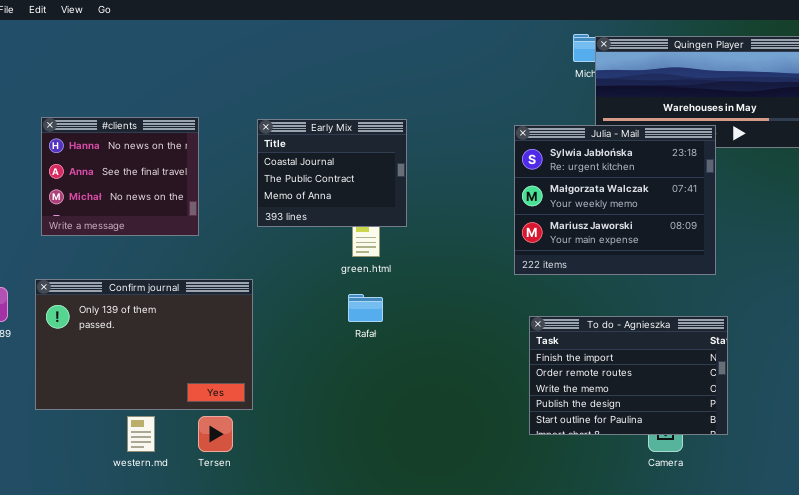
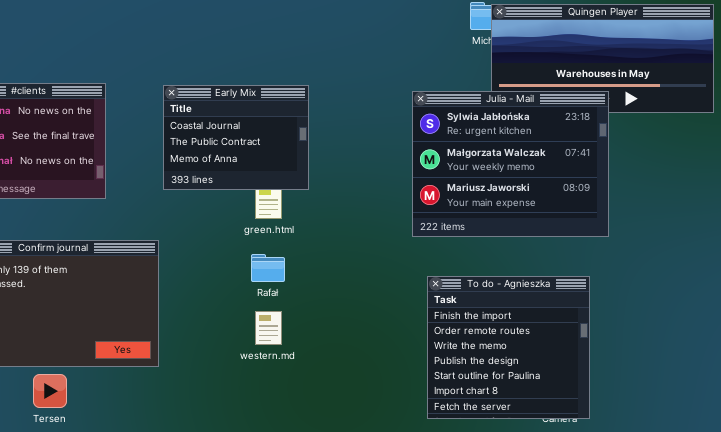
To do - Agnieszka: [529,316,728,435] -> [427,276,590,419], resized
western.md: [127,416,155,452] -> [255,311,282,345], moved
Tersen: [198,416,233,452] -> [33,374,67,408], moved

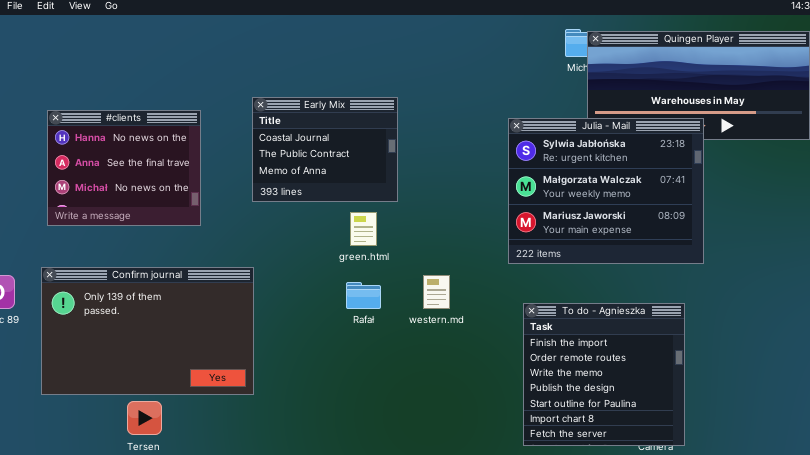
Early Mix: [163,85,309,190] -> [252,97,398,202], moved
western.md: [255,311,282,345] -> [423,275,450,309], moved

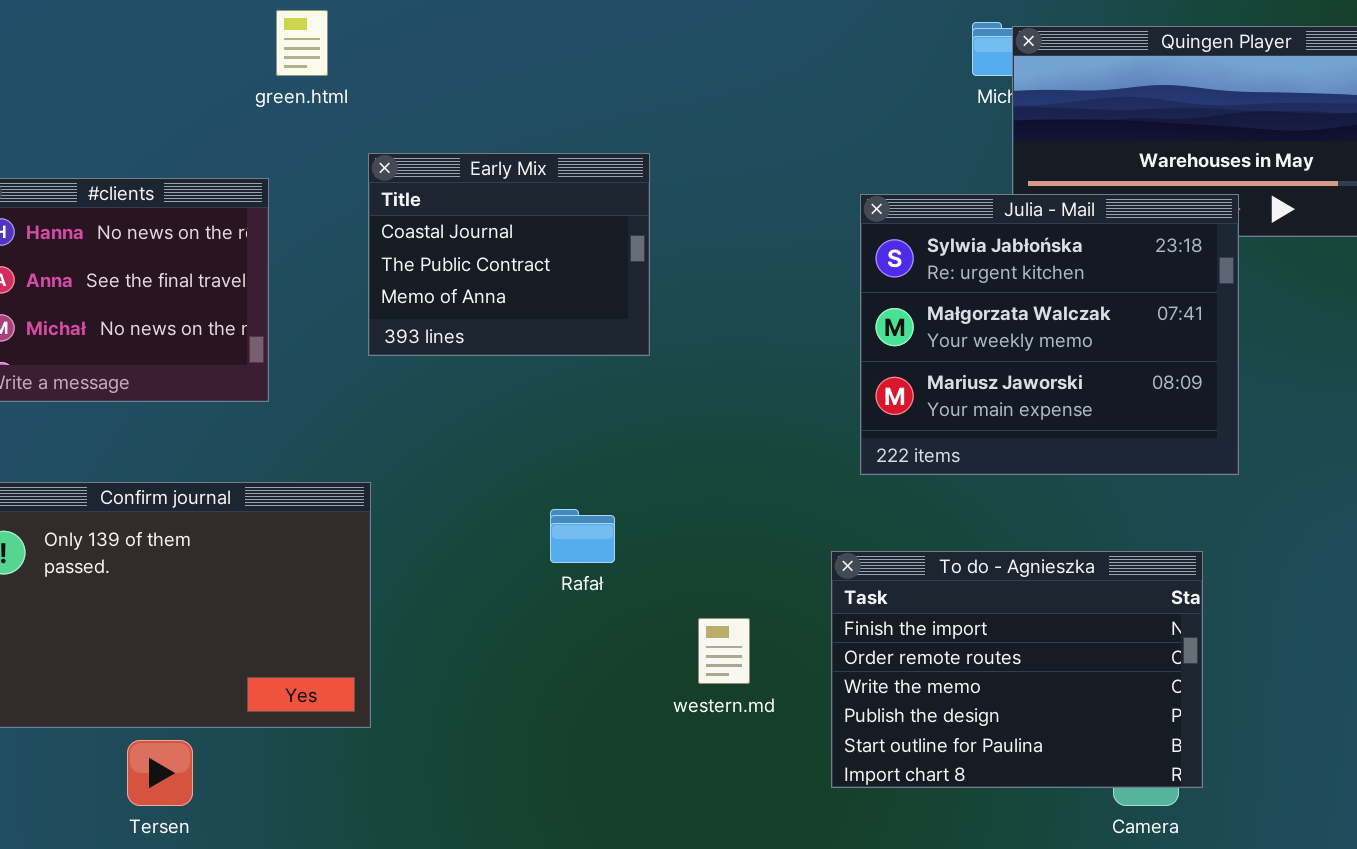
green.html: [350,212,377,246] -> [276,10,328,76], moved
western.md: [423,275,450,309] -> [698,618,750,684], moved
To do - Agnieszka: [523,303,685,446] -> [831,551,1203,788], resized

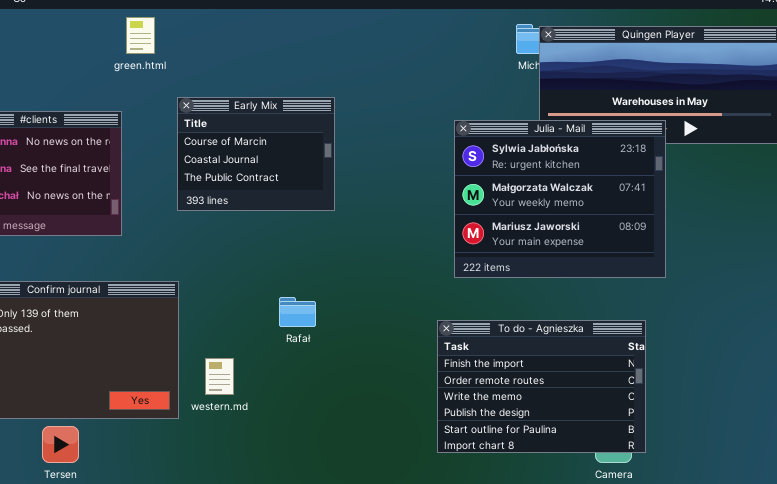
Early Mix: [368,153,650,356] -> [177,97,335,211], scrolled up 1 row
western.md: [698,618,750,684] -> [205,358,234,395], moved

